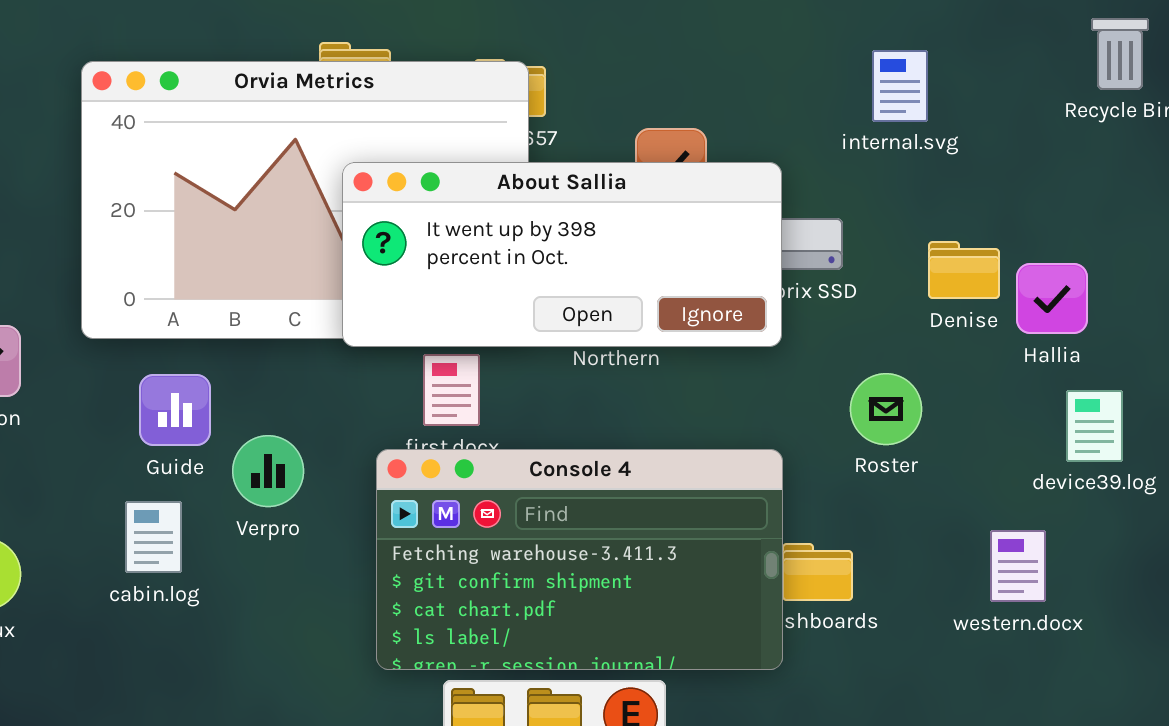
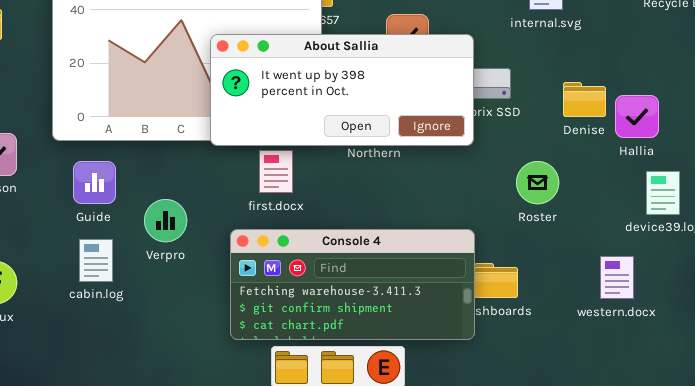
Guide: [139,374,211,446] -> [73,161,116,204], moved
Console 4: [376,449,783,670] -> [230,229,475,340], resized

